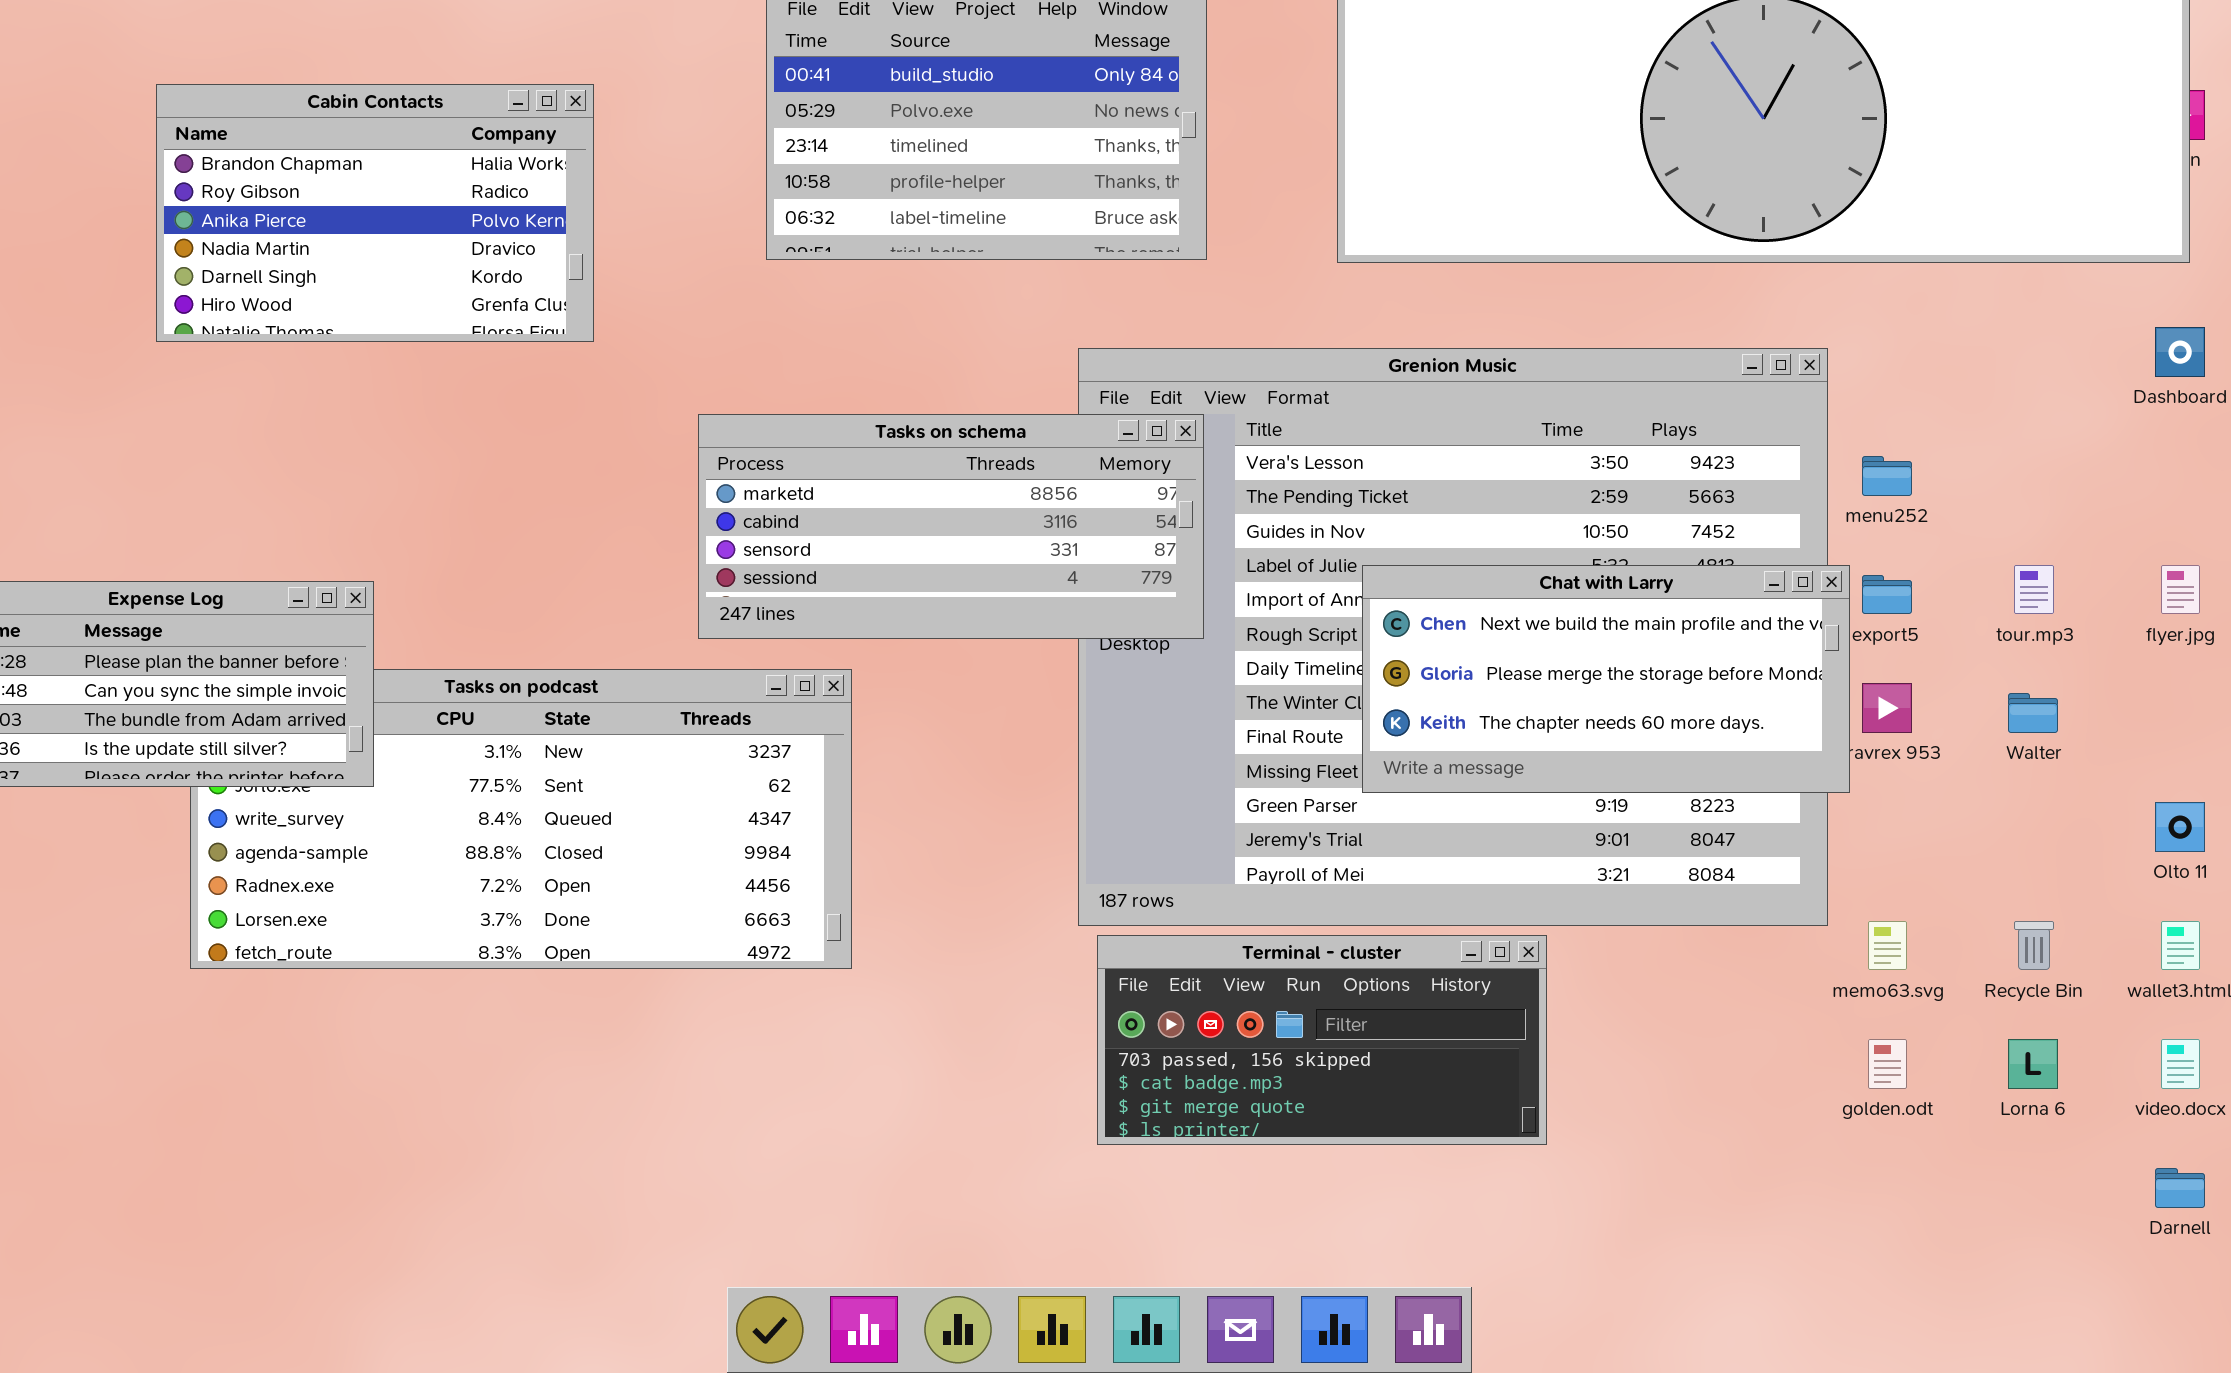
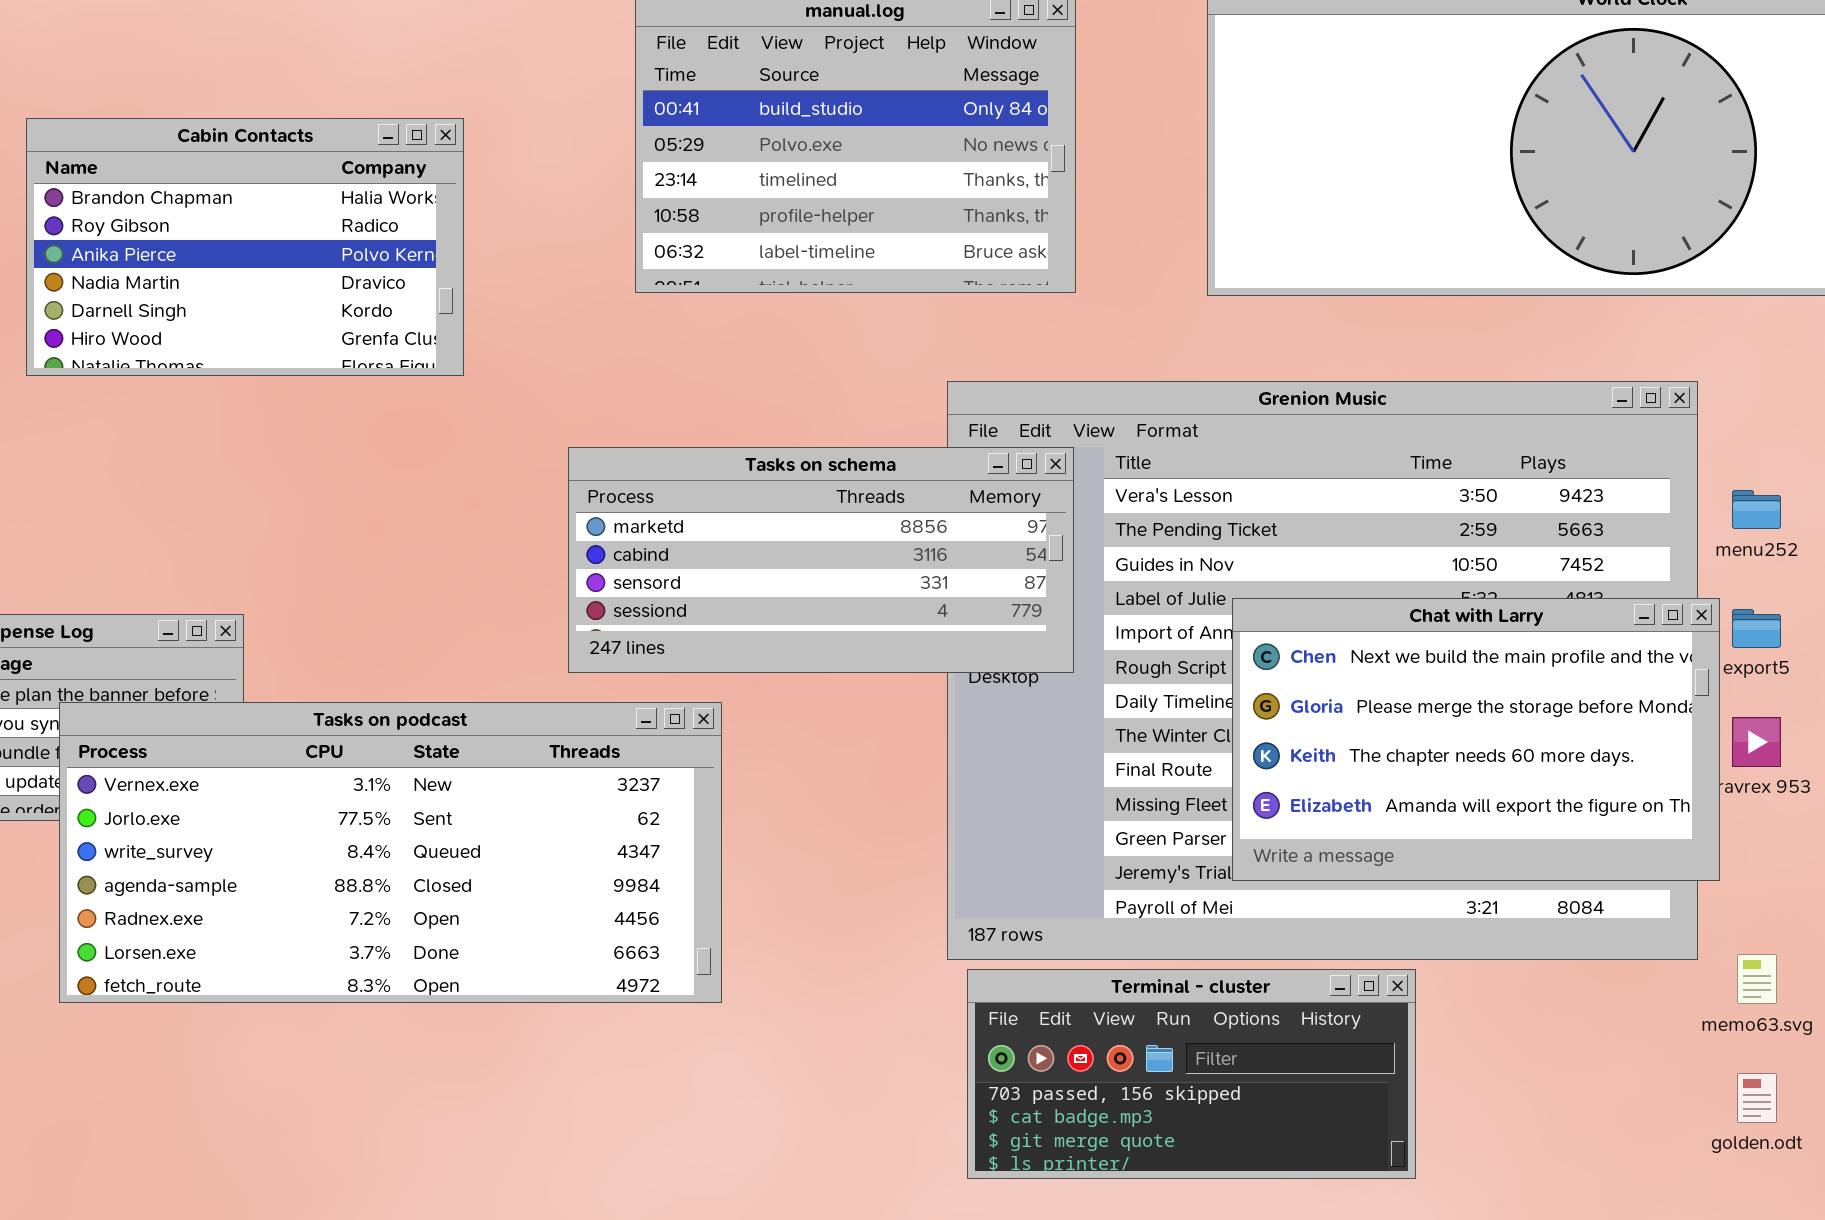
Chat with Larry: [1362,565,1850,793] -> [1232,598,1720,881], resized
Tasks on podcast: [190,669,852,969] -> [59,702,722,1003], raised

